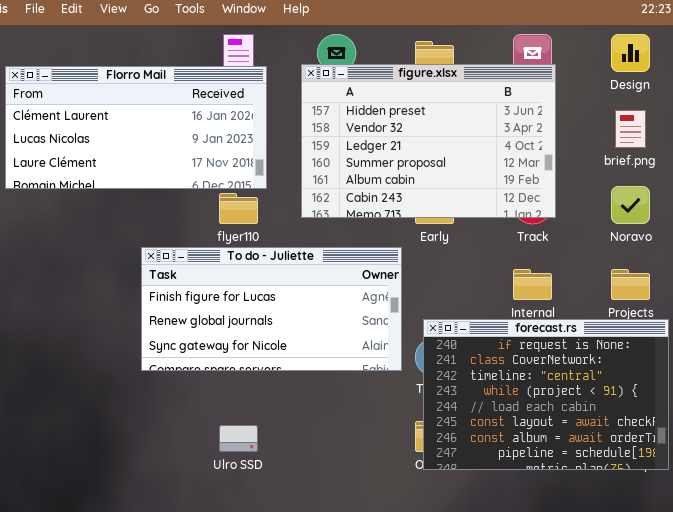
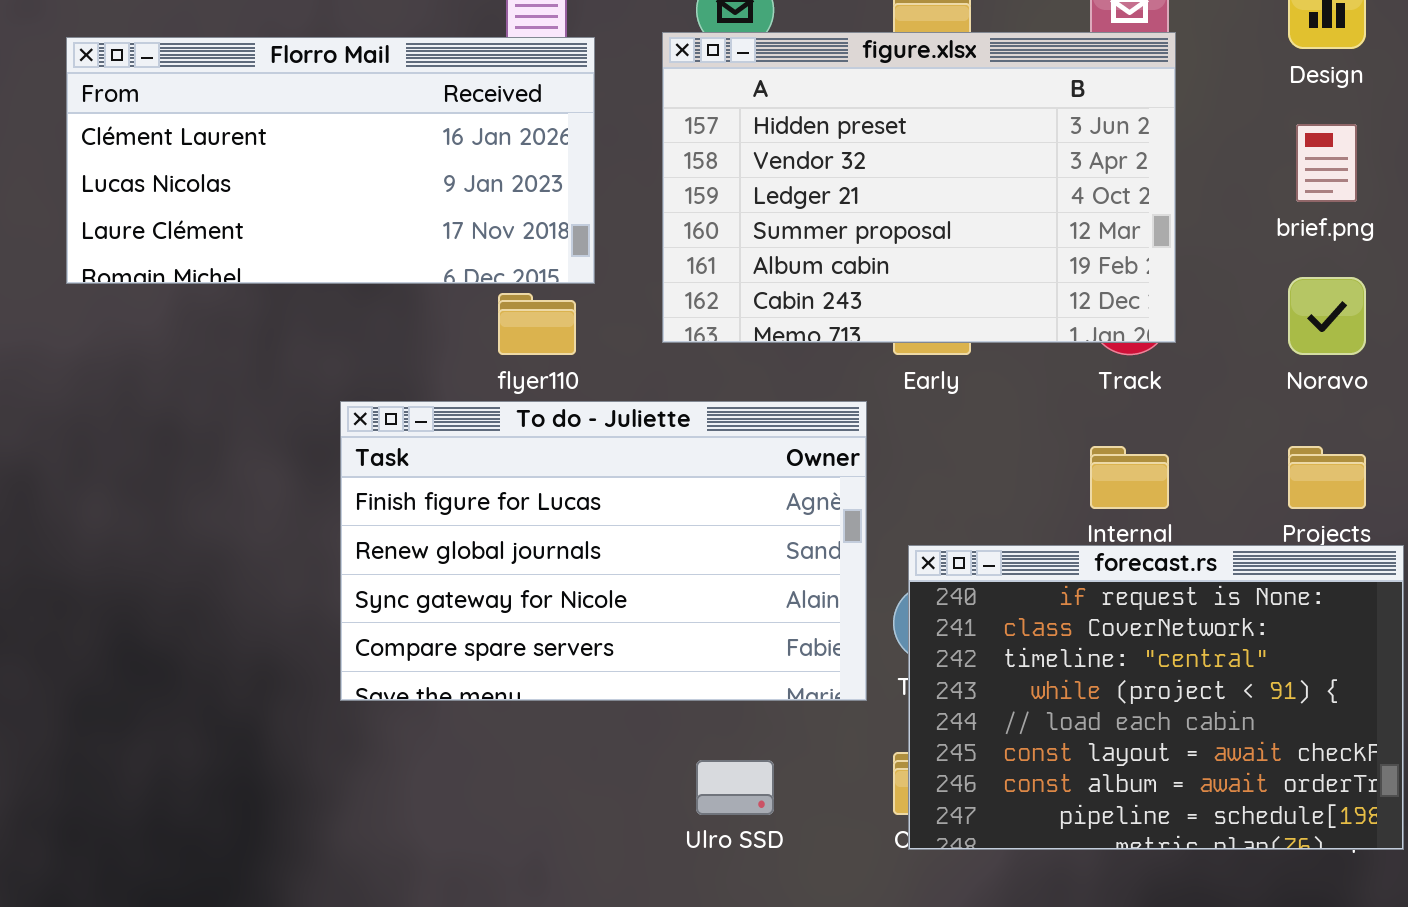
To do - Juliette: [141,247,402,371] -> [340,401,867,701], resized
Ulro SSD: [219,425,258,452] -> [696,760,774,815], moved

